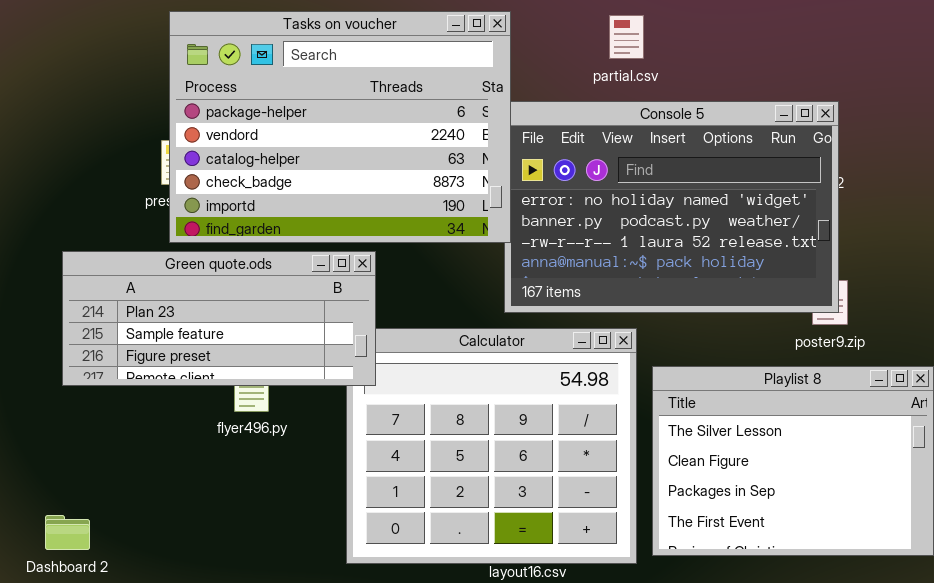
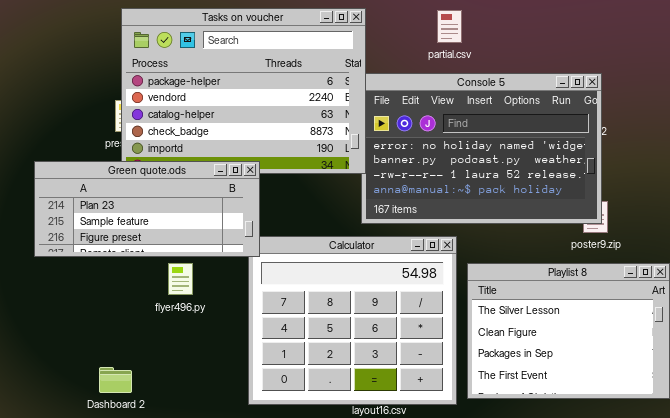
Green quote.ods: [62,251,376,386] -> [34,161,260,257], moved
Dashboard 2: [45,515,90,550] -> [99,367,132,393], moved

